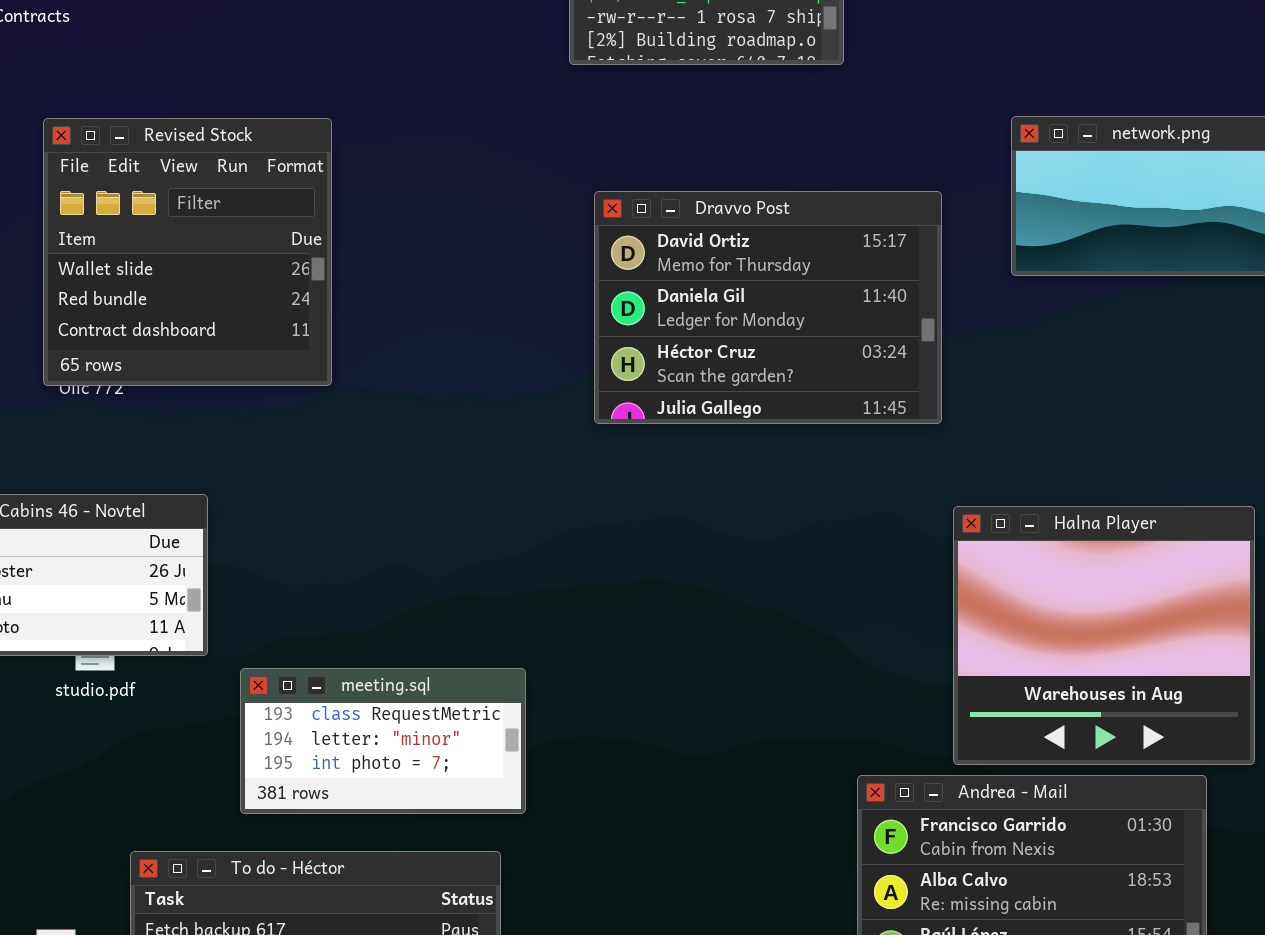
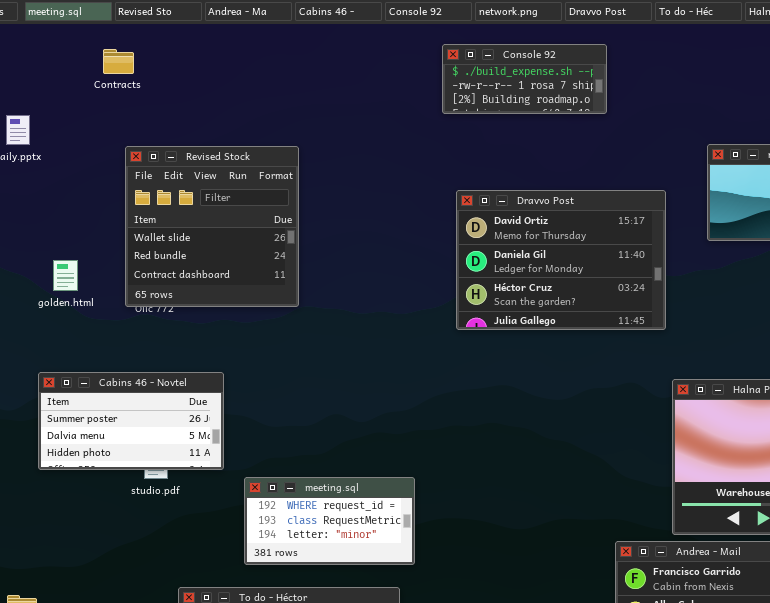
meeting.sql: [240,668,526,814] -> [244,477,415,565], scrolled up 1 row

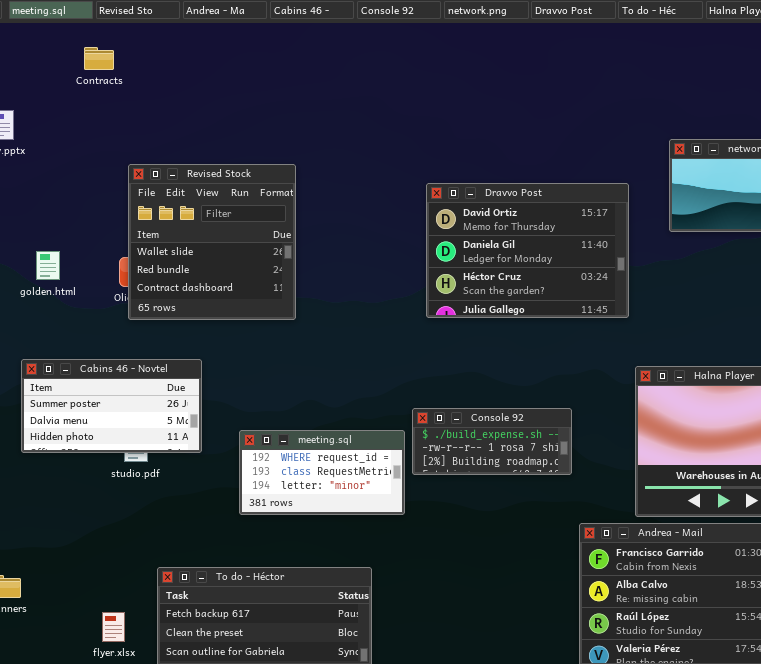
Console 92: [442,44,607,114] -> [412,408,572,475], moved
Revised Stock: [125,146,299,307] -> [128,164,296,320], moved
meeting.sql: [244,477,415,565] -> [239,430,405,515], moved

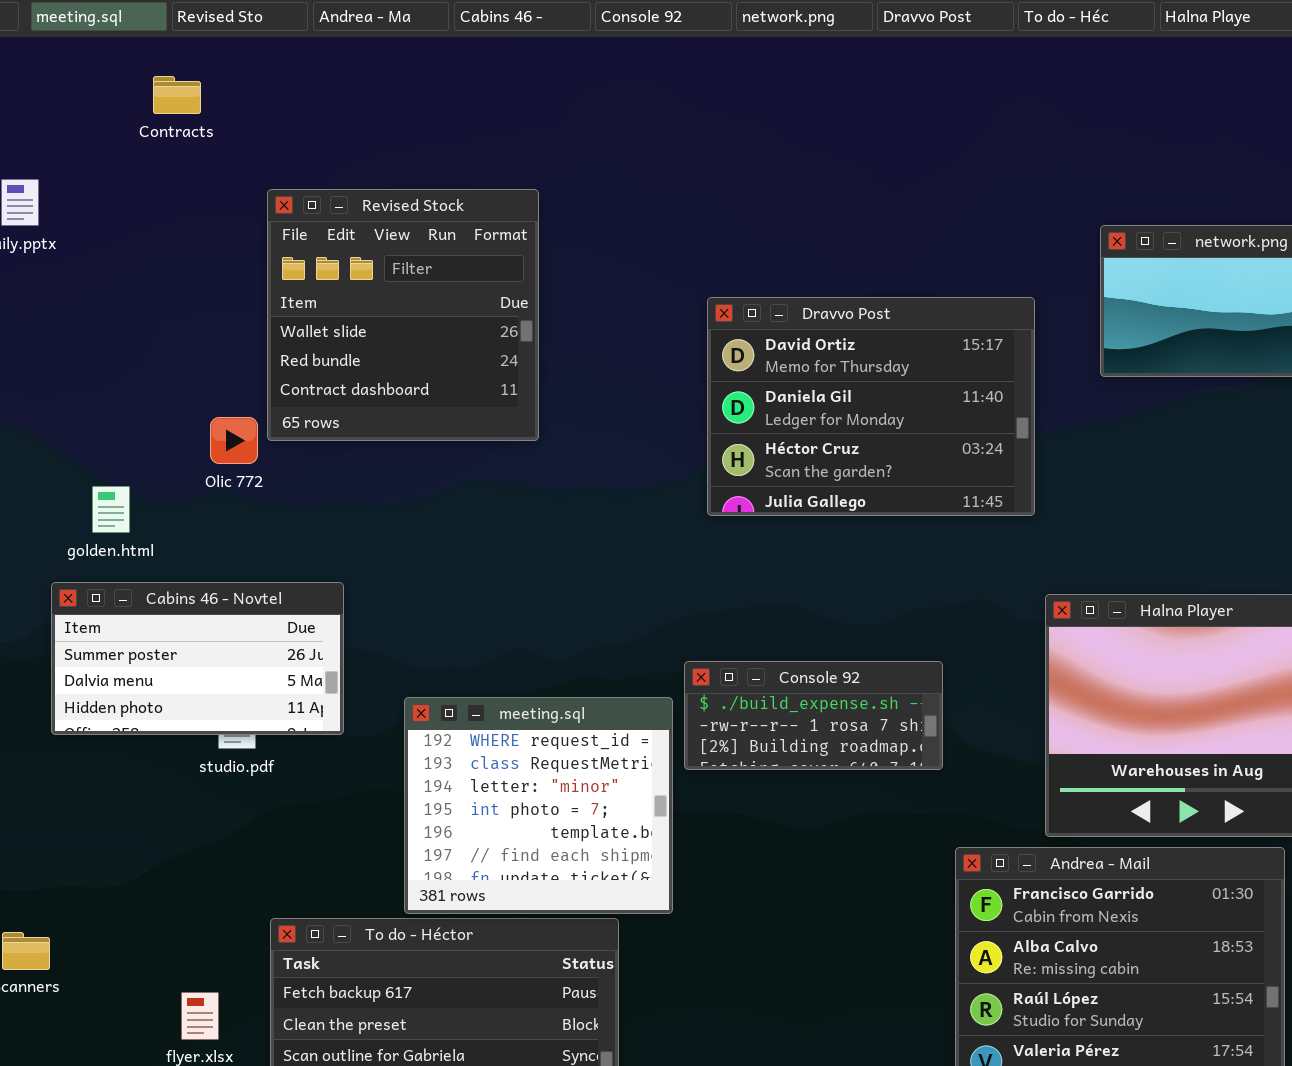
Revised Stock: [128,164,296,320] -> [267,189,539,441], moved
golden.html: [36,251,60,280] -> [92,486,130,533], moved
meeting.sql: [239,430,405,515] -> [404,697,673,914], resized

